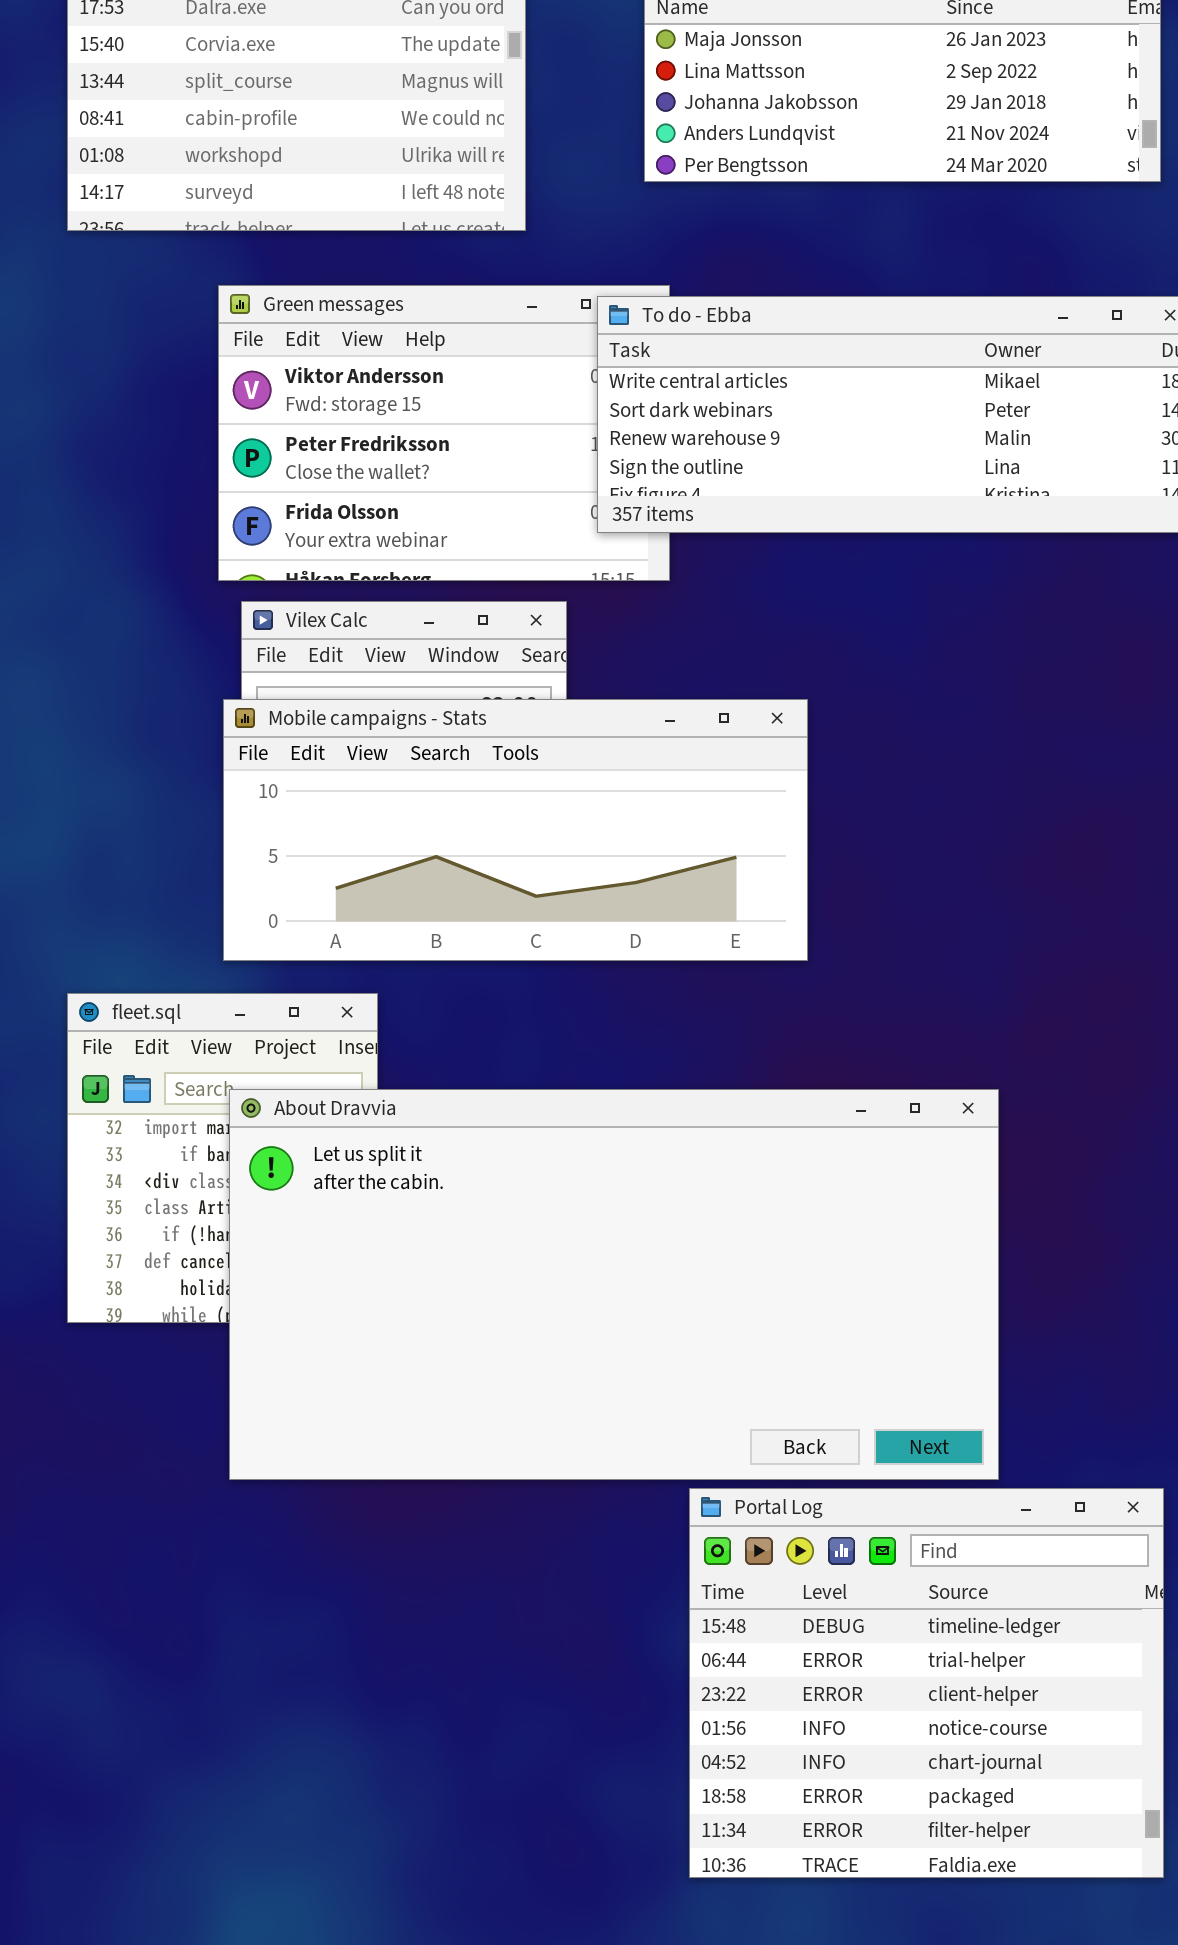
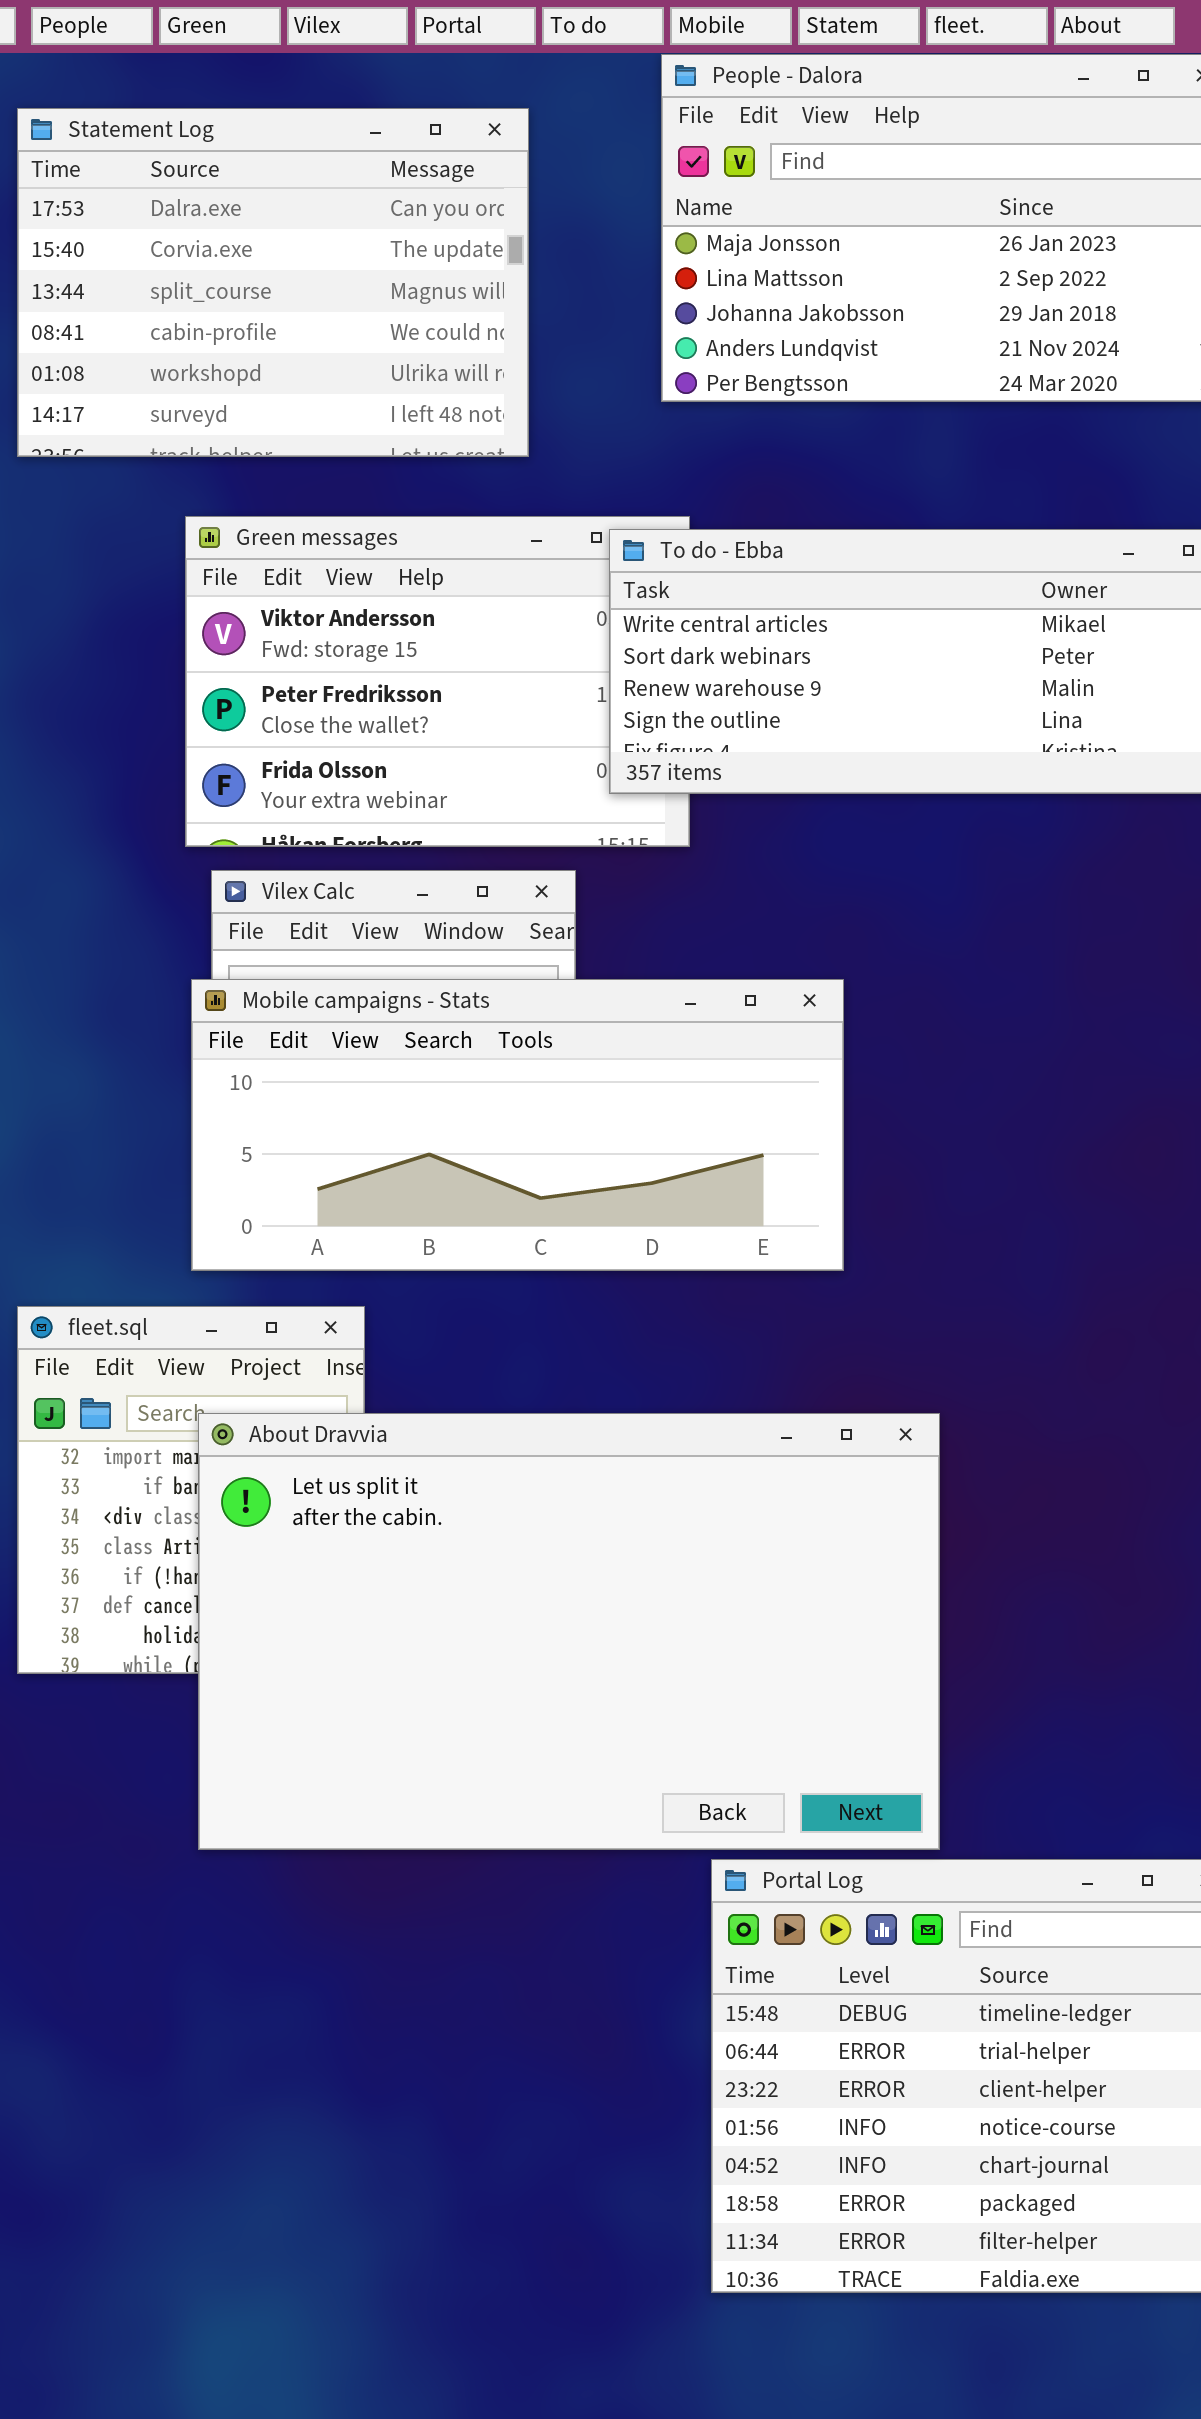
About Dravvia: [229,1089,999,1480] -> [198,1413,940,1850], resized

